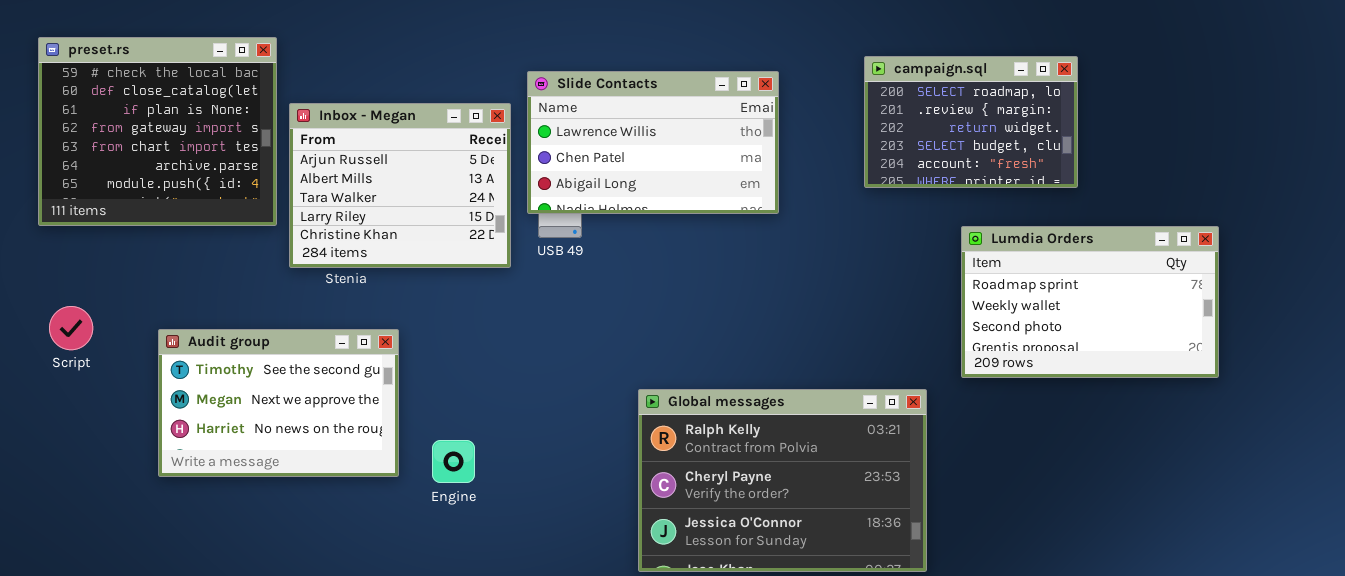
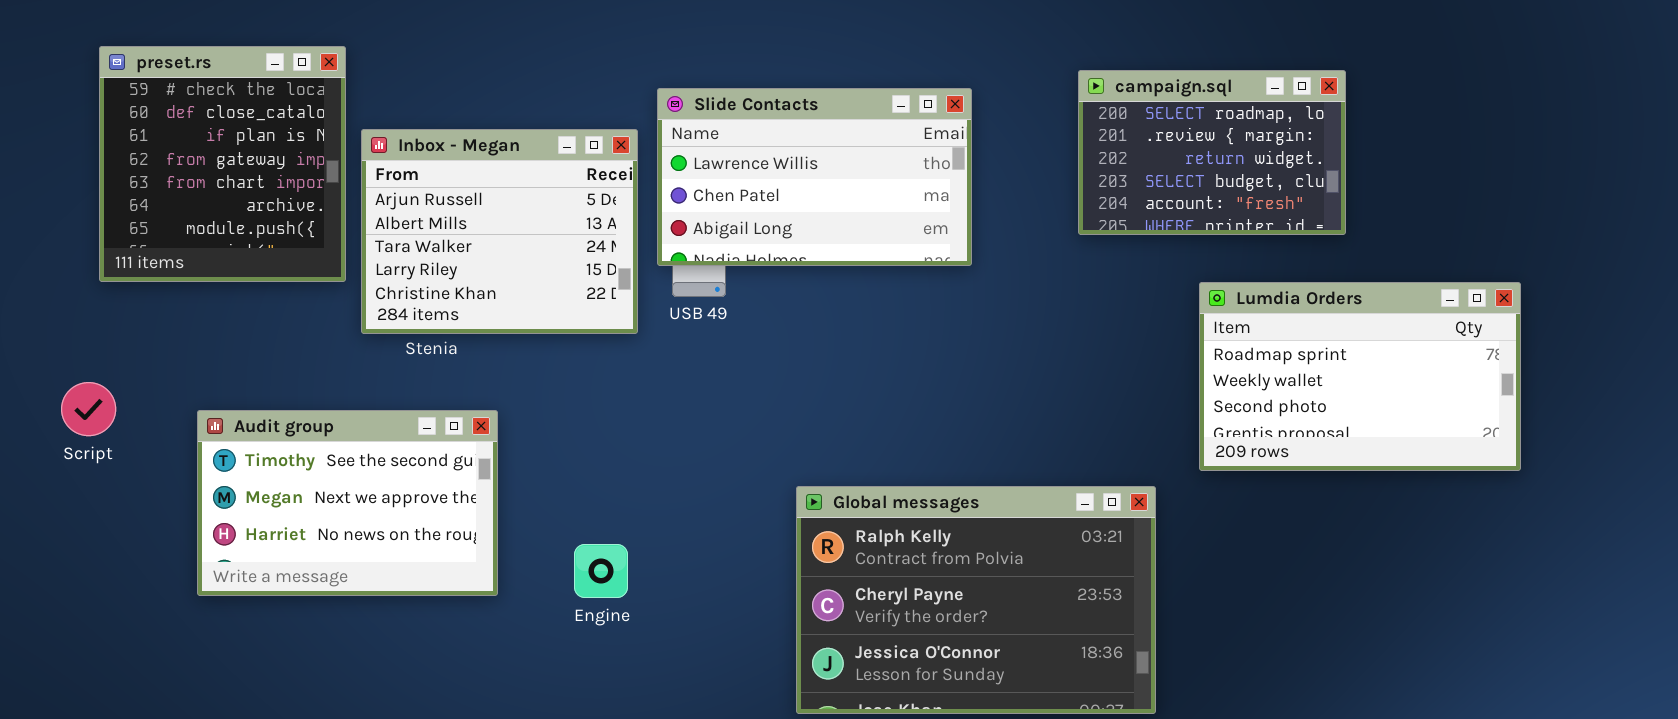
preset.rs: [38,37,277,226] -> [99,46,346,282], resized
Engine: [432,440,475,483] -> [574,544,628,598], moved

